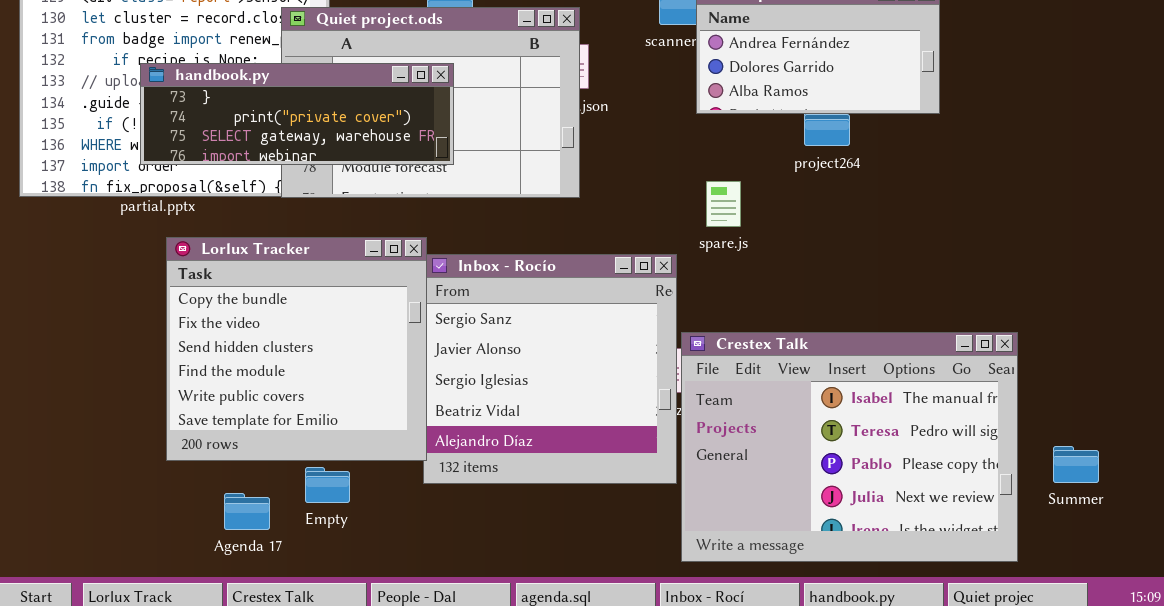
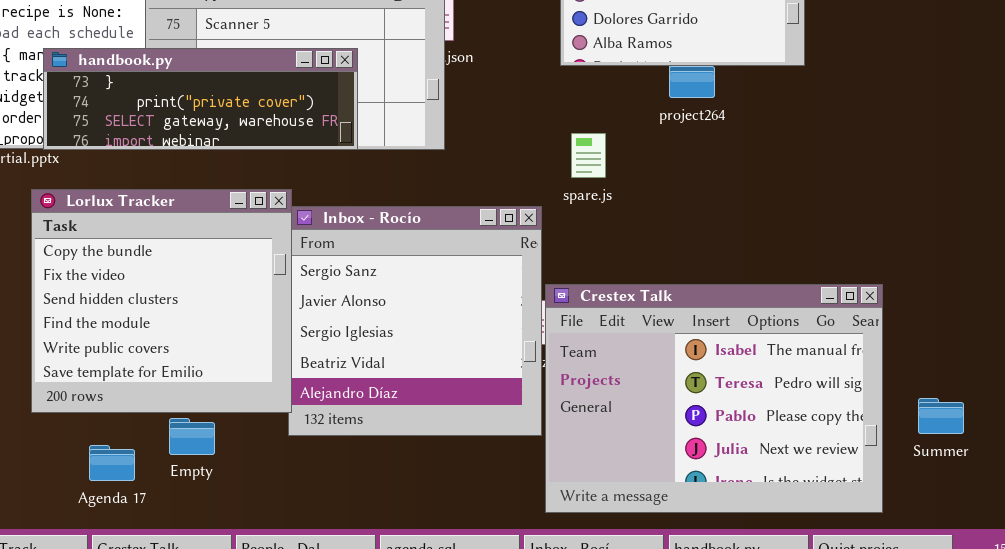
handbook.py: [140,63,454,165] -> [43,48,358,150], moved

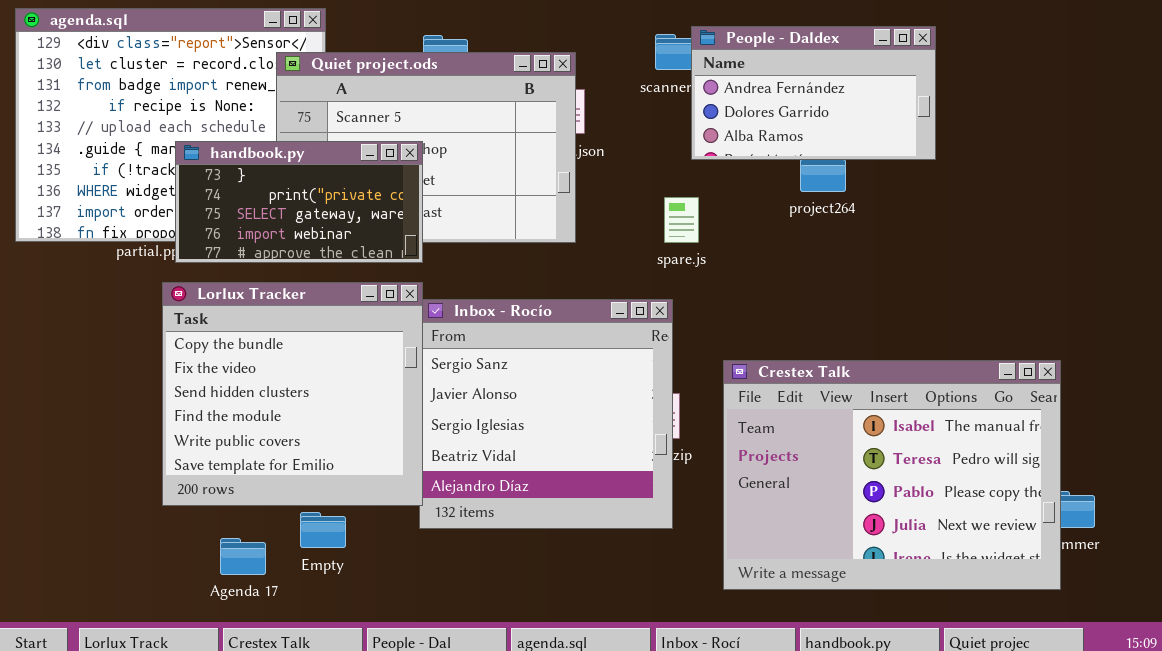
handbook.py: [43,48,358,150] -> [175,141,423,263], resized
spare.js: [571,133,606,178] -> [664,197,699,243], moved
Crestex Talk: [545,284,883,513] -> [723,360,1061,590], moved

